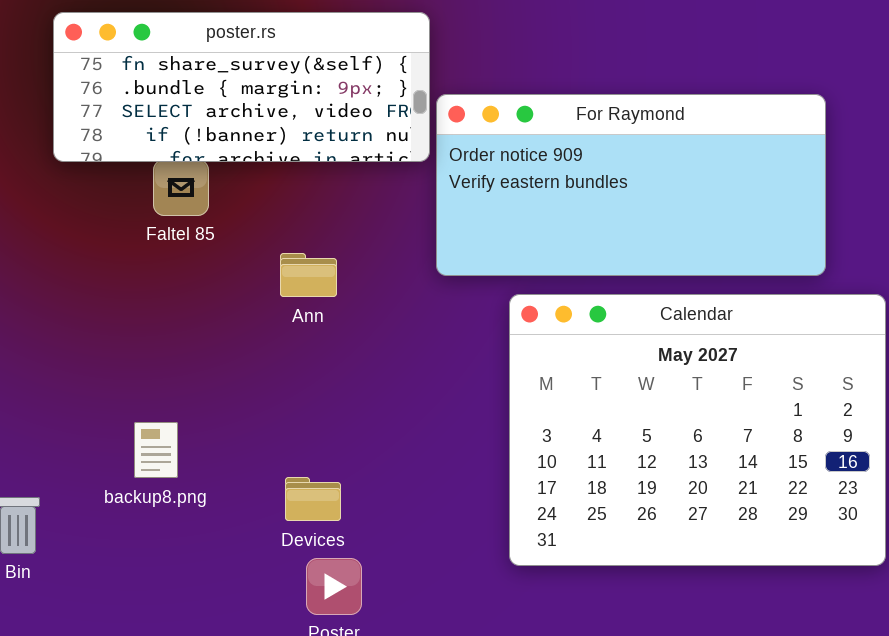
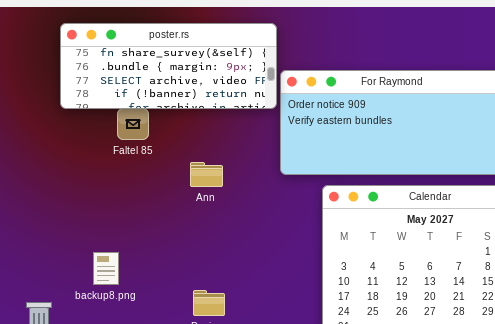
backup8.png: [134,422,178,478] -> [93,252,119,285], moved

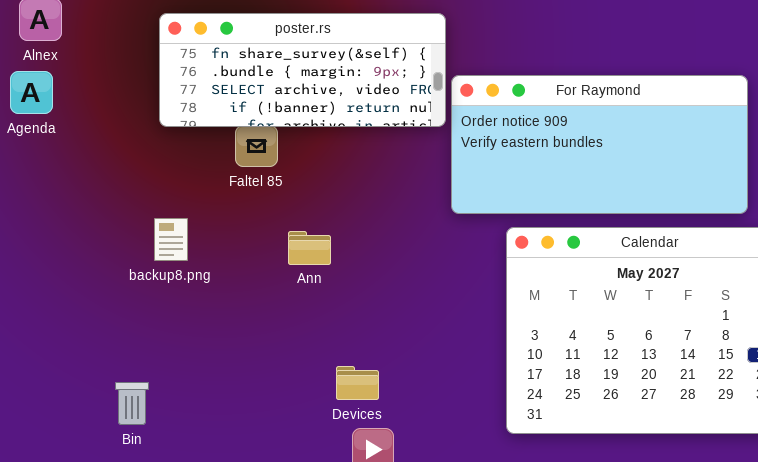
Ann: [190,162,223,187] -> [288,231,331,265], moved
backup8.png: [93,252,119,285] -> [154,218,188,261], moved

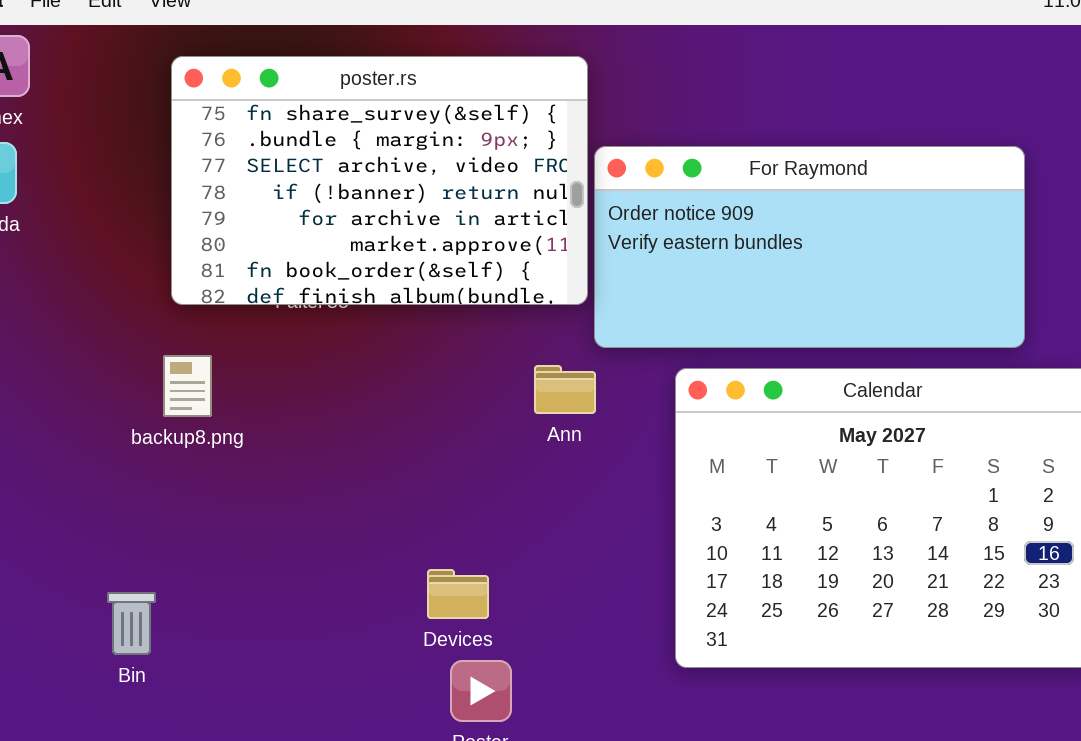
poster.rs: [159,13,446,127] -> [171,56,588,305], resized
Ann: [288,231,331,265] -> [534,365,596,414], moved

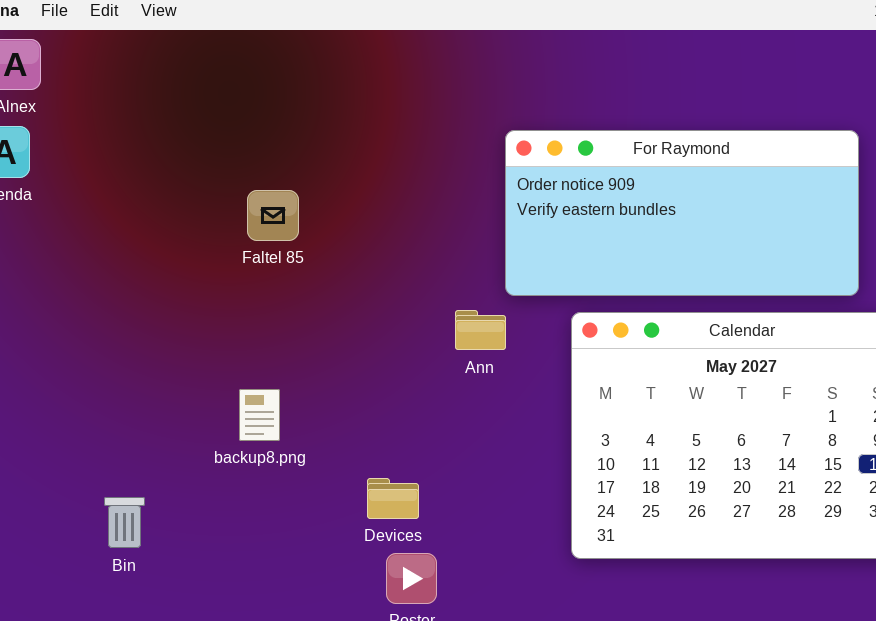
poster.rs: [171,56,588,305] -> none, closed
backup8.png: [163,355,212,417] -> [239,389,280,441], moved

